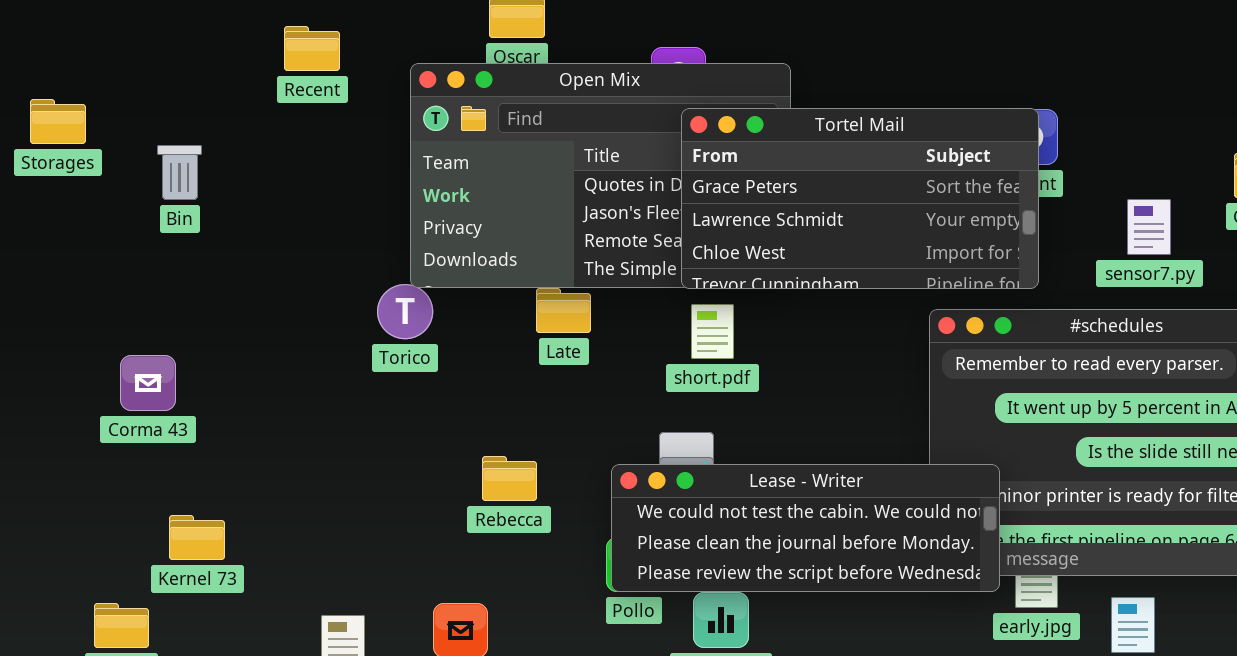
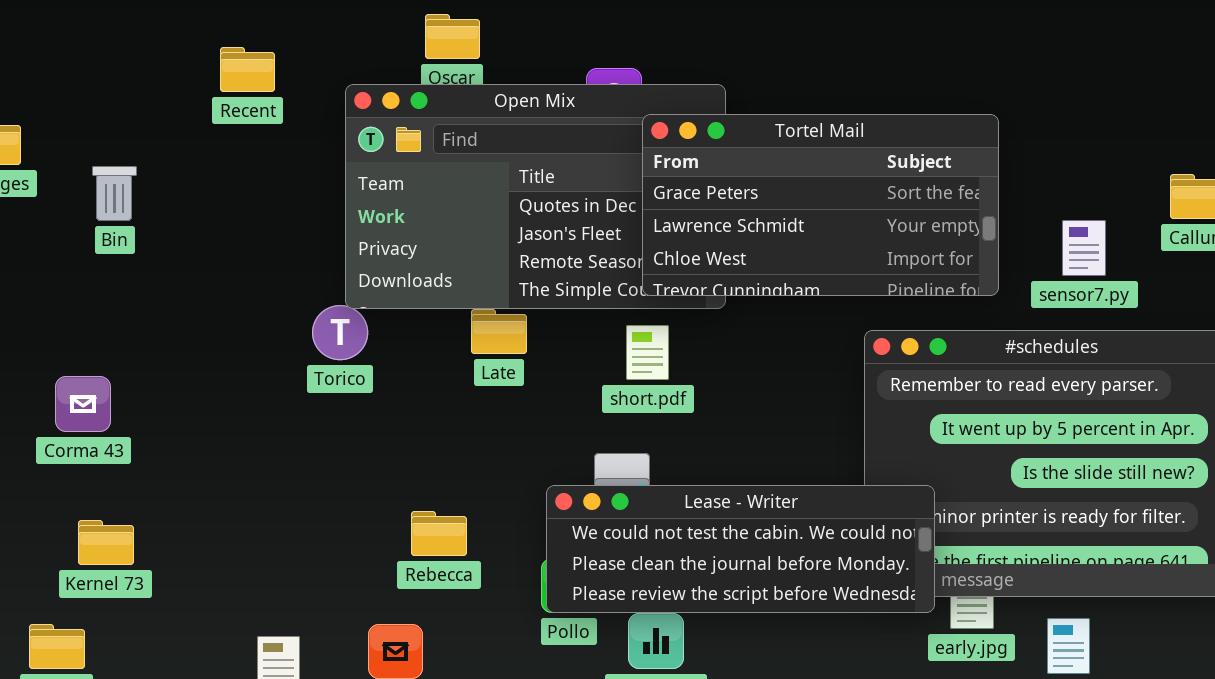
Tortel Mail: [681,108,1039,289] -> [642,114,999,296], moved
Rebecca: [482,456,537,501] -> [411,511,467,556], moved
Kernel 73: [169,515,225,560] -> [78,520,134,565], moved

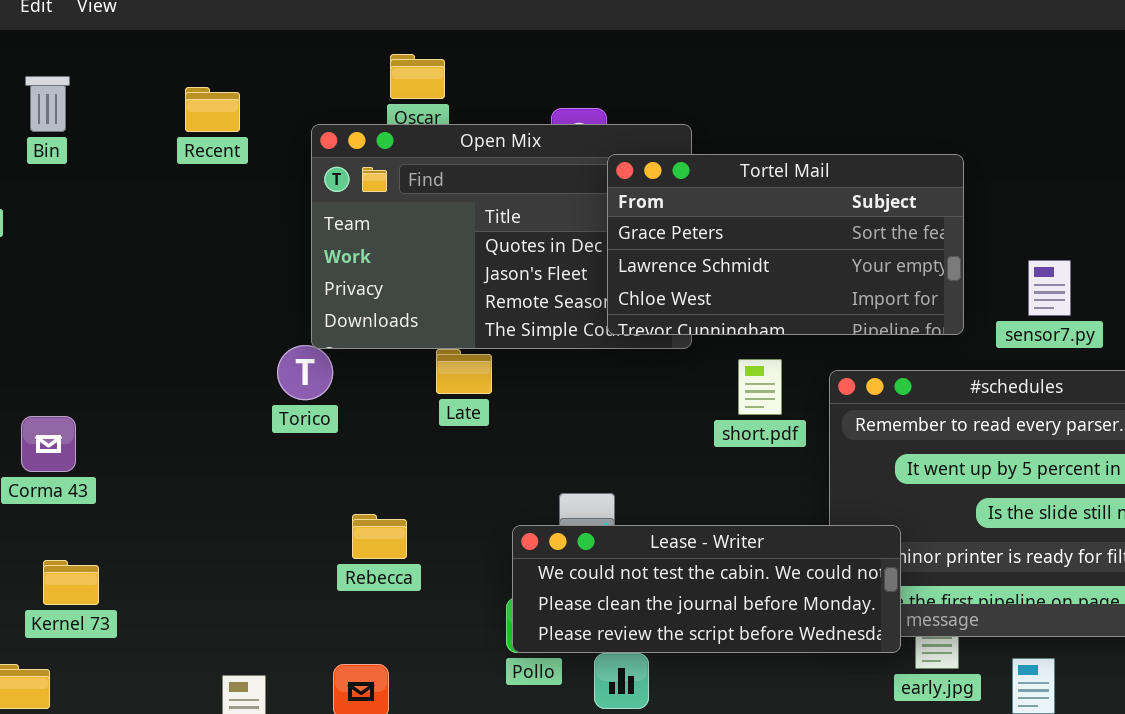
Bin: [92,166,137,221] -> [25,76,70,132], moved
short.pdf: [626,325,669,380] -> [738,359,782,415], moved
Rebecca: [411,511,467,556] -> [352,514,407,559], moved

